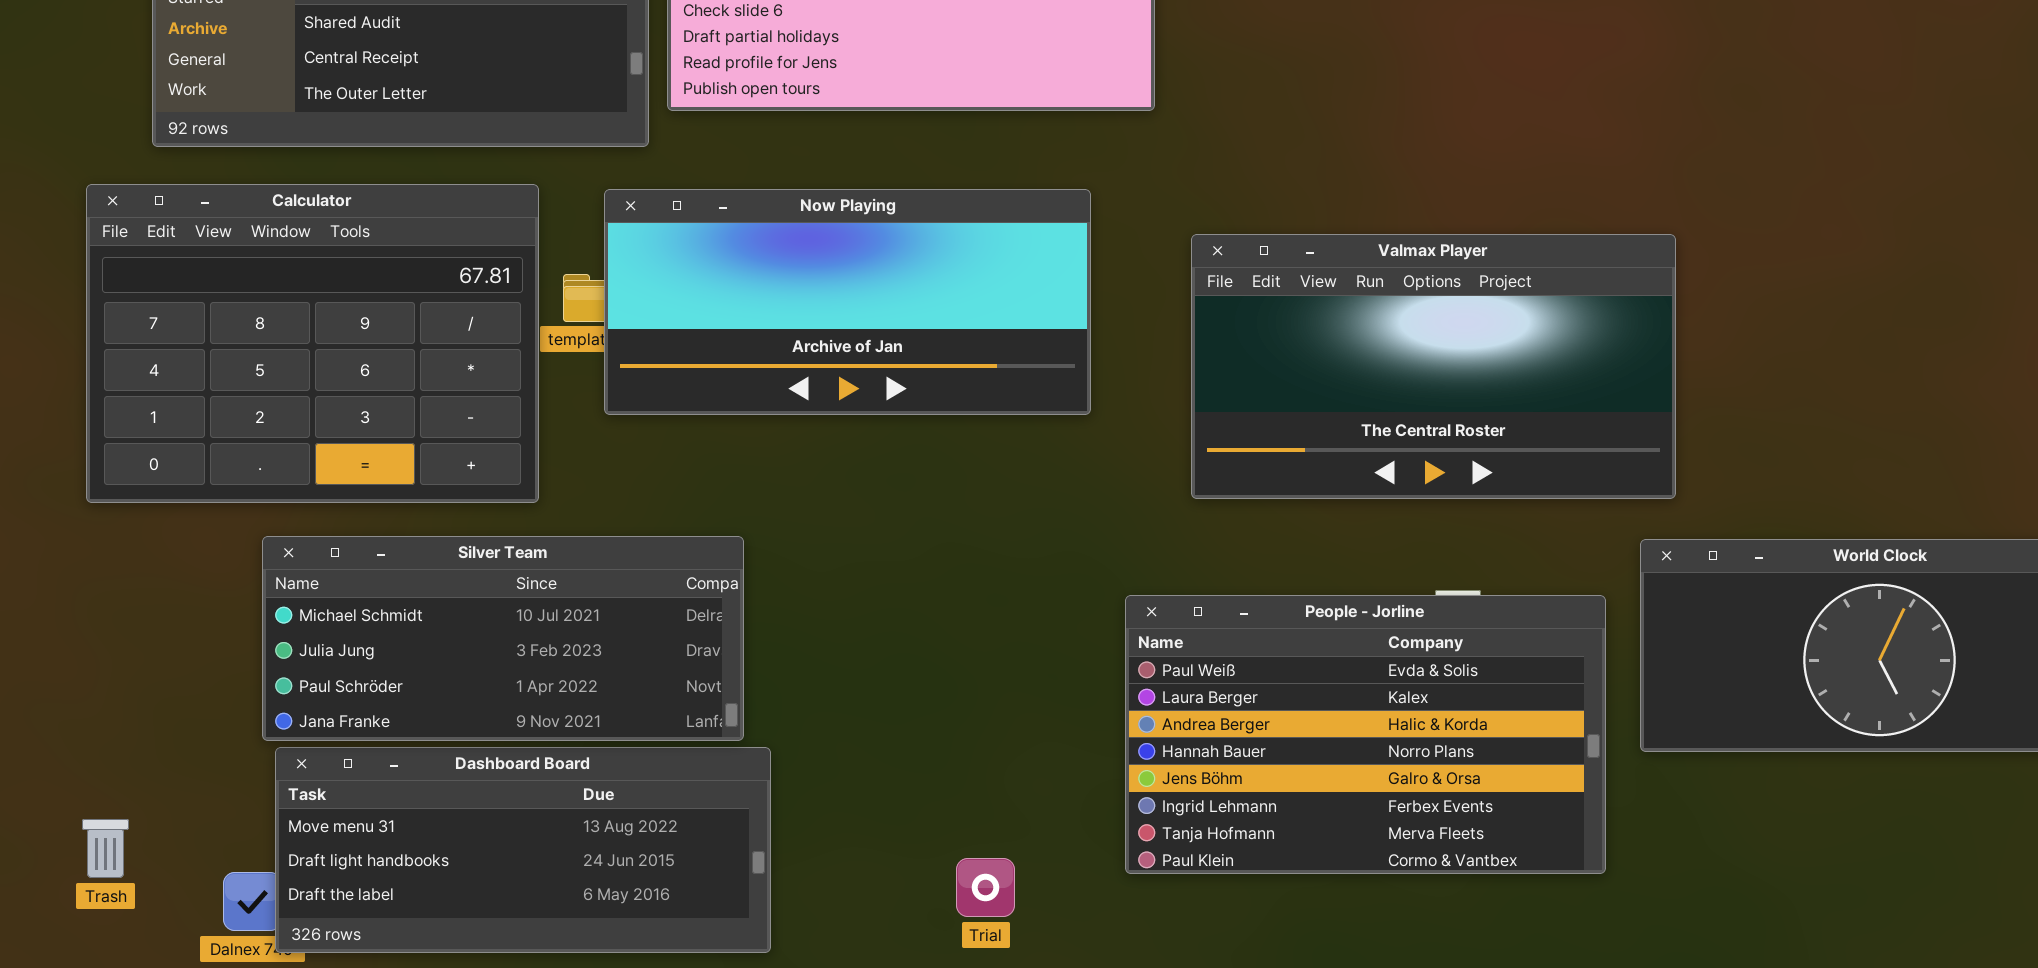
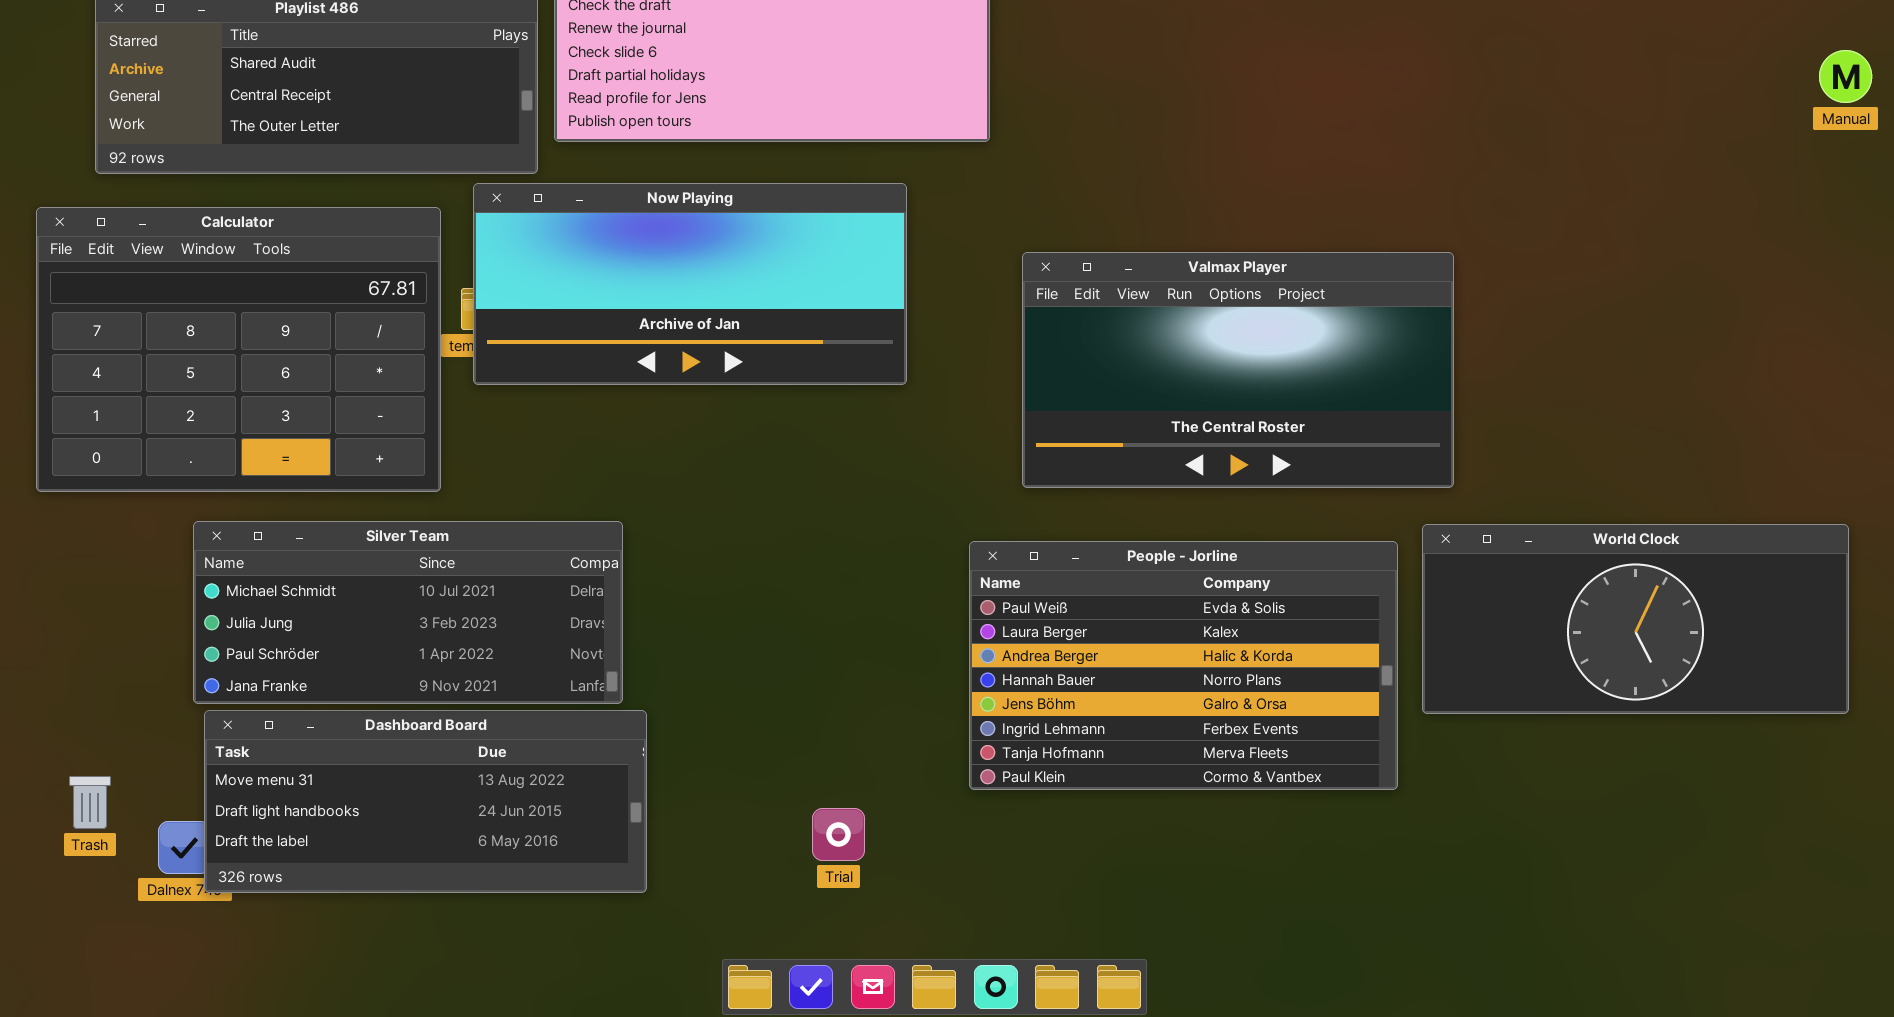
Now Playing: [604,189,1091,415] -> [473,183,907,385], moved
People - Jorline: [1125,595,1606,874] -> [969,541,1398,790], moved
Trash: [82,819,129,878] -> [69,776,111,829], moved

